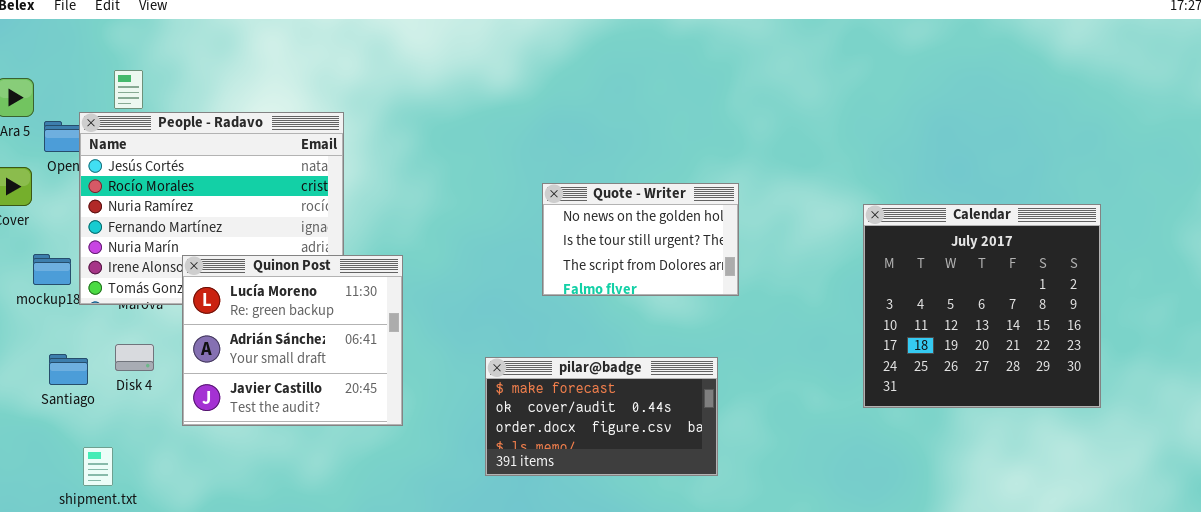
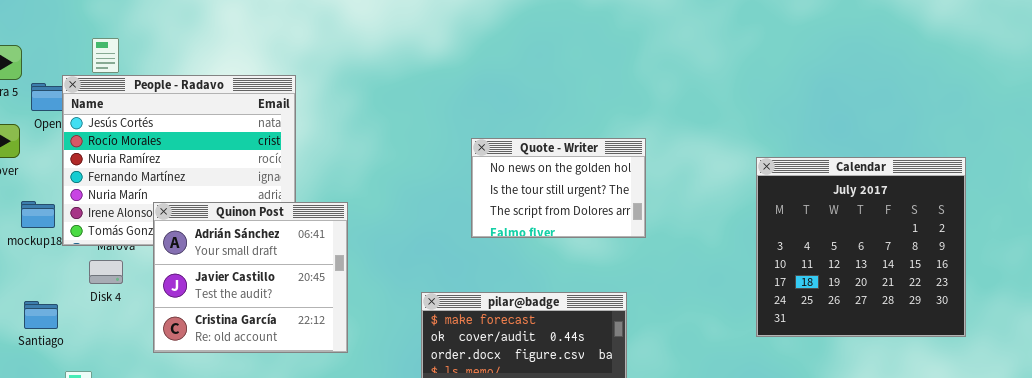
Quinon Post: [182,255,403,426] -> [153,202,348,353], scrolled down 1 row
Disk 4: [115,344,154,371] -> [89,260,123,284], moved
Santiago: [49,354,88,385] -> [24,301,58,329], moved

